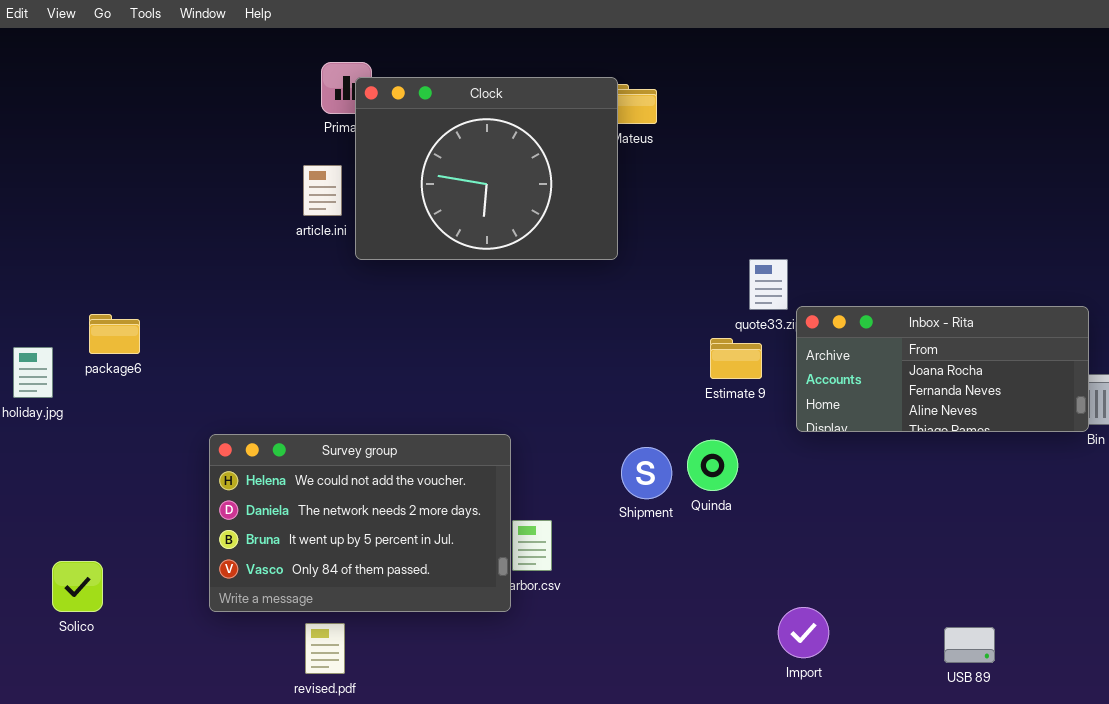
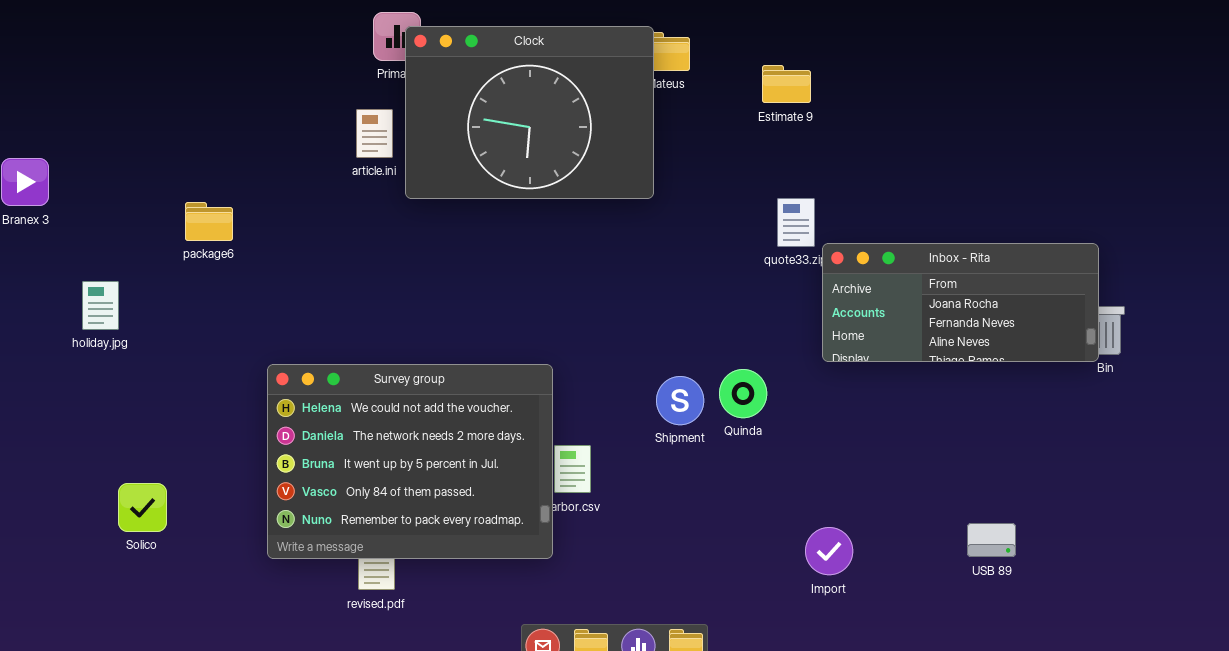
package6: [89,314,140,354] -> [185,202,233,241], moved
Estimate 9: [710,338,762,379] -> [762,65,811,103], moved
Survey group: [209,434,511,612] -> [267,364,553,559], resized
USB 89: [944,627,995,663] -> [967,523,1016,557], moved

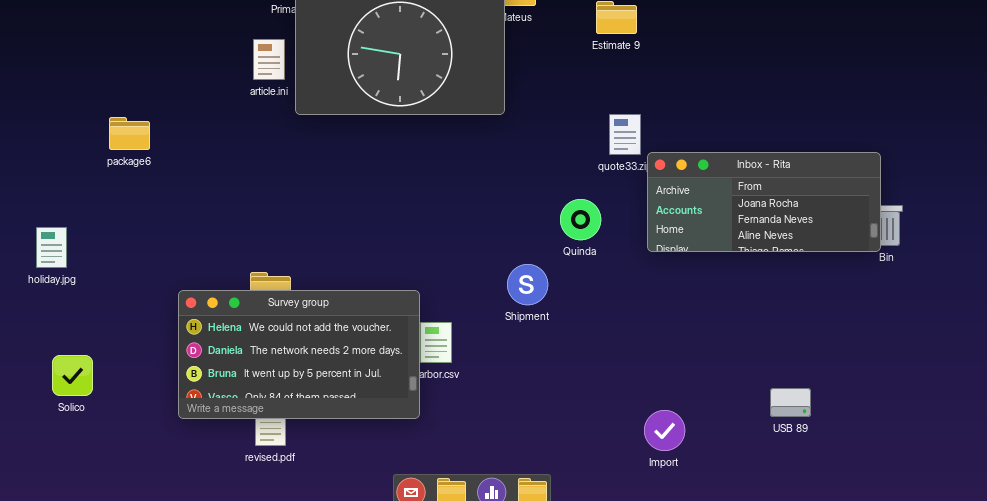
holiday.jpg: [82,281,119,330] -> [36,227,67,268], moved
Survey group: [267,364,553,559] -> [178,290,420,419], resized
Quinda: [719,369,767,418] -> [560,199,601,240], moved
Import: [805,527,853,575] -> [644,410,685,451], moved

